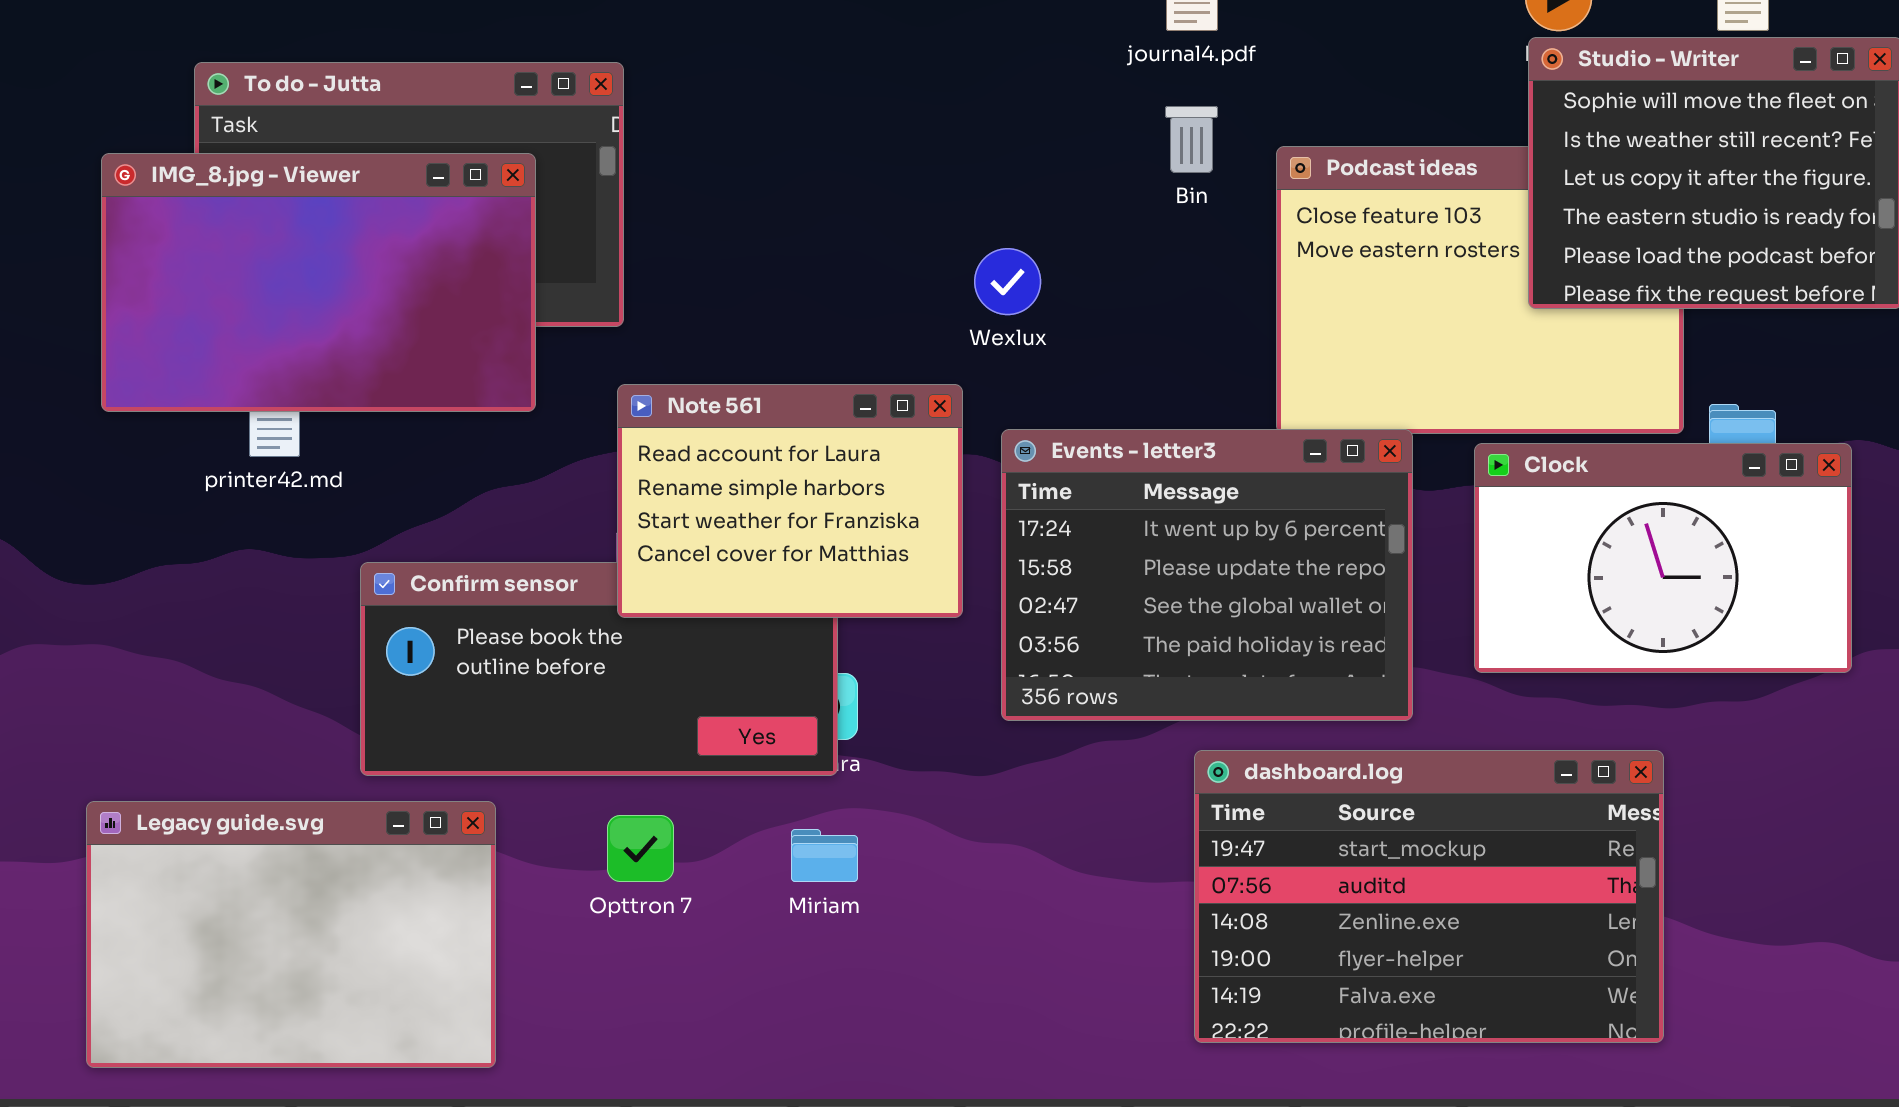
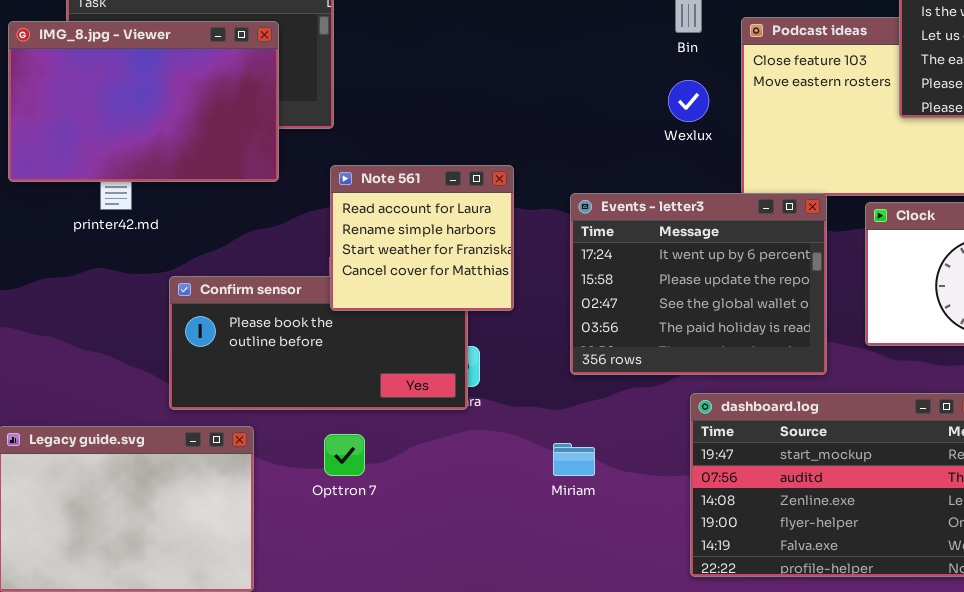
Wexlux: [974,248,1041,315] -> [668,80,709,122], moved
Note 561: [617,384,963,618] -> [330,165,514,311], resized
Miriam: [791,829,858,882] -> [553,443,595,476], moved

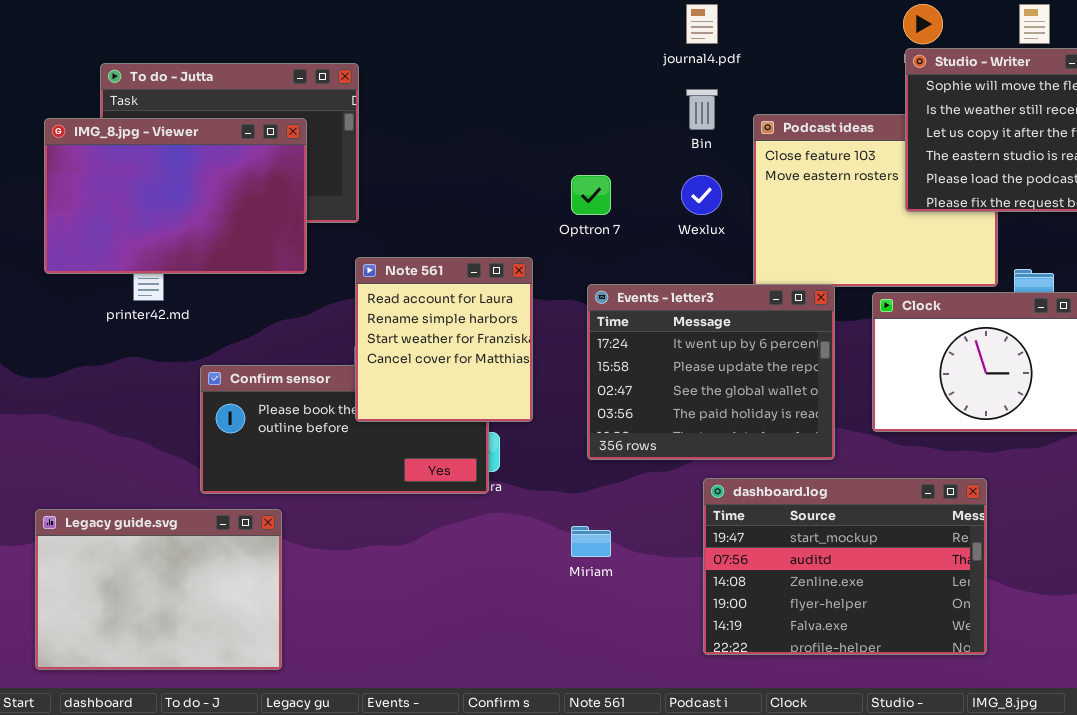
Note 561: [330,165,514,311] -> [355,257,533,422], resized
Opttron 7: [324,434,365,476] -> [571,175,611,215], moved

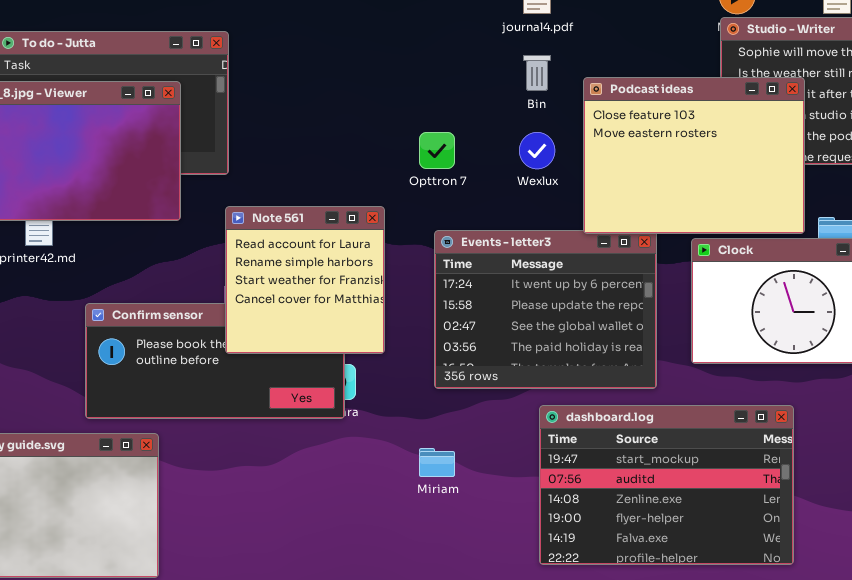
Podcast ideas: [753,114,998,287] -> [583,77,805,234], raised

